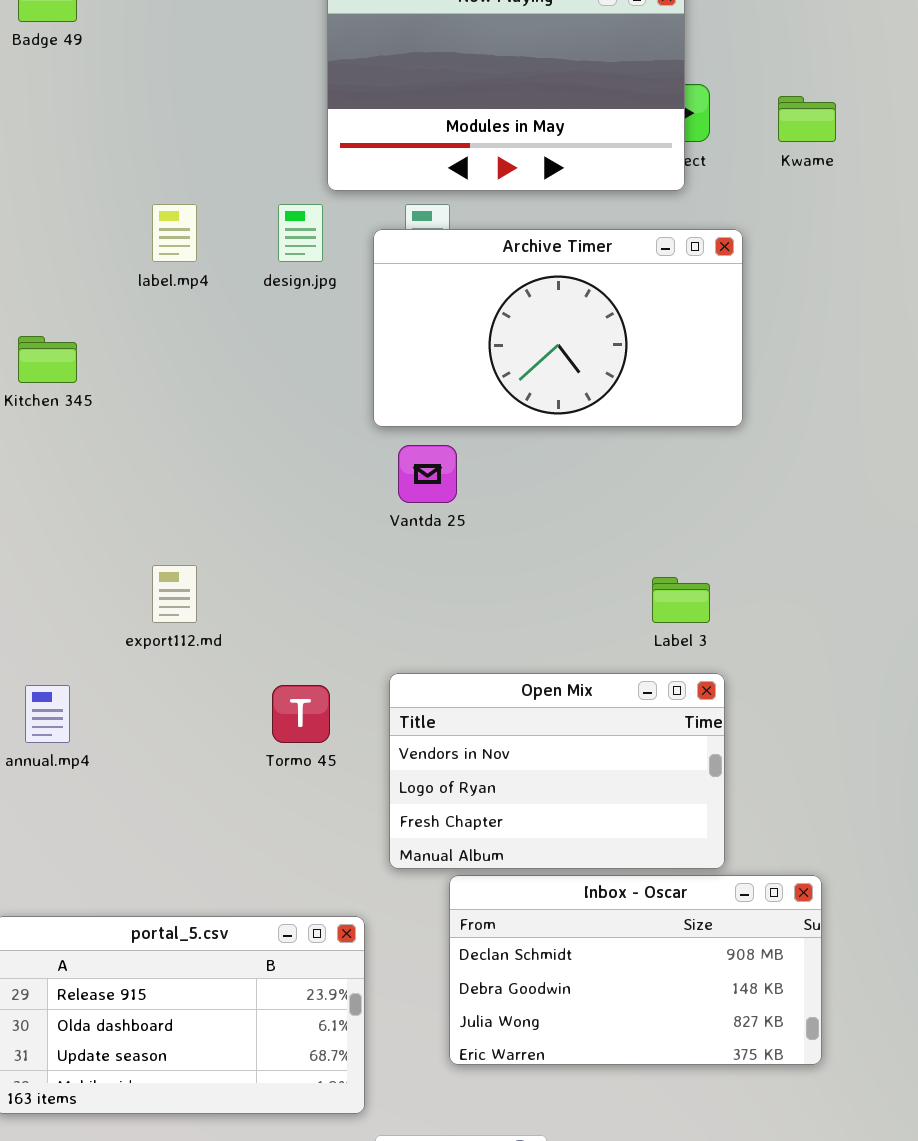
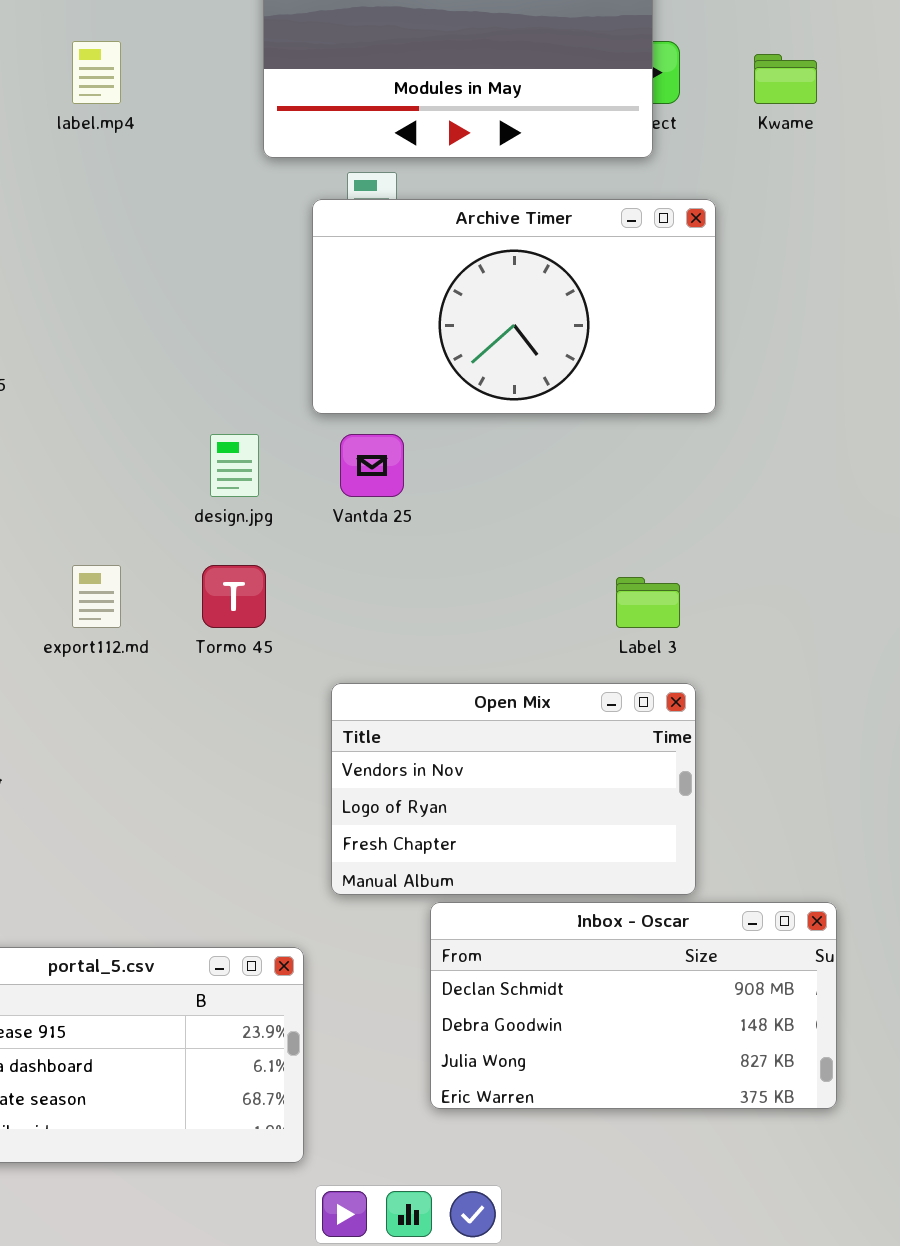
label.mp4: [152,204,197,262] -> [72,41,121,104], moved
design.jpg: [278,204,323,262] -> [210,434,259,497], moved
Tormo 45: [272,685,330,743] -> [202,565,266,628], moved
Inbox - Oscar: [449,875,822,1065] -> [430,902,837,1109], moved

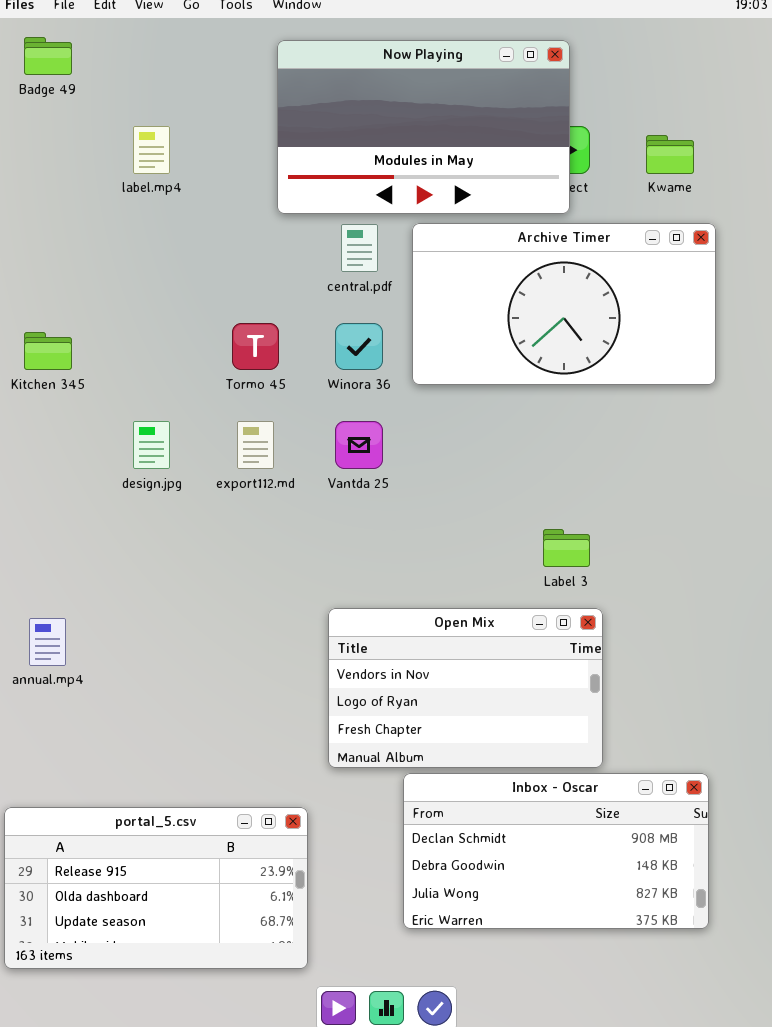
Archive Timer: [312,199,716,414] -> [412,223,716,385], moved
design.jpg: [210,434,259,497] -> [133,421,170,469], moved
export112.md: [72,565,121,628] -> [237,421,274,469], moved
Tormo 45: [202,565,266,628] -> [232,323,279,370], moved

